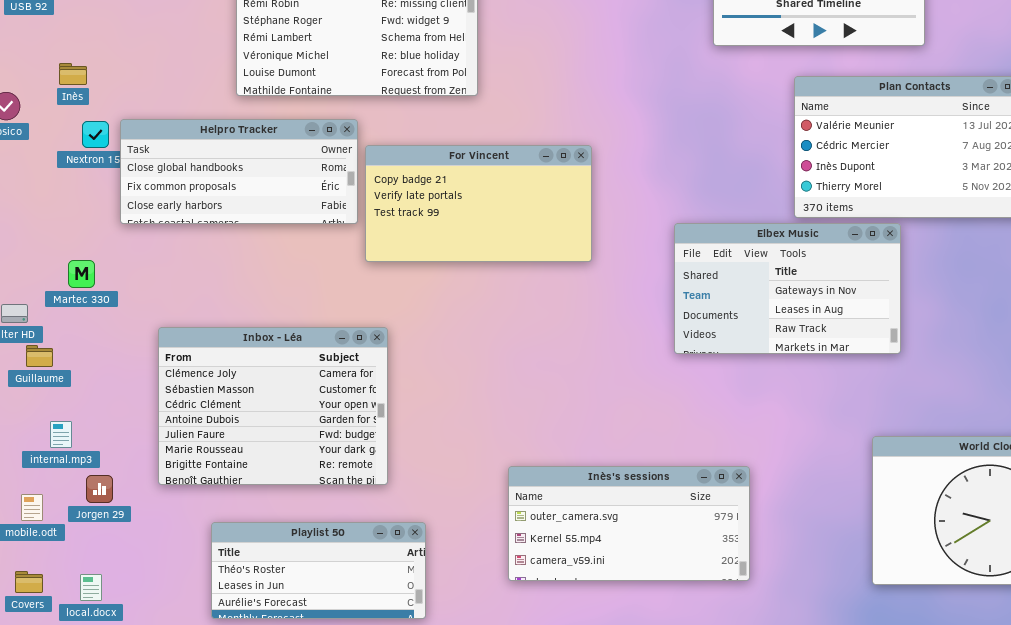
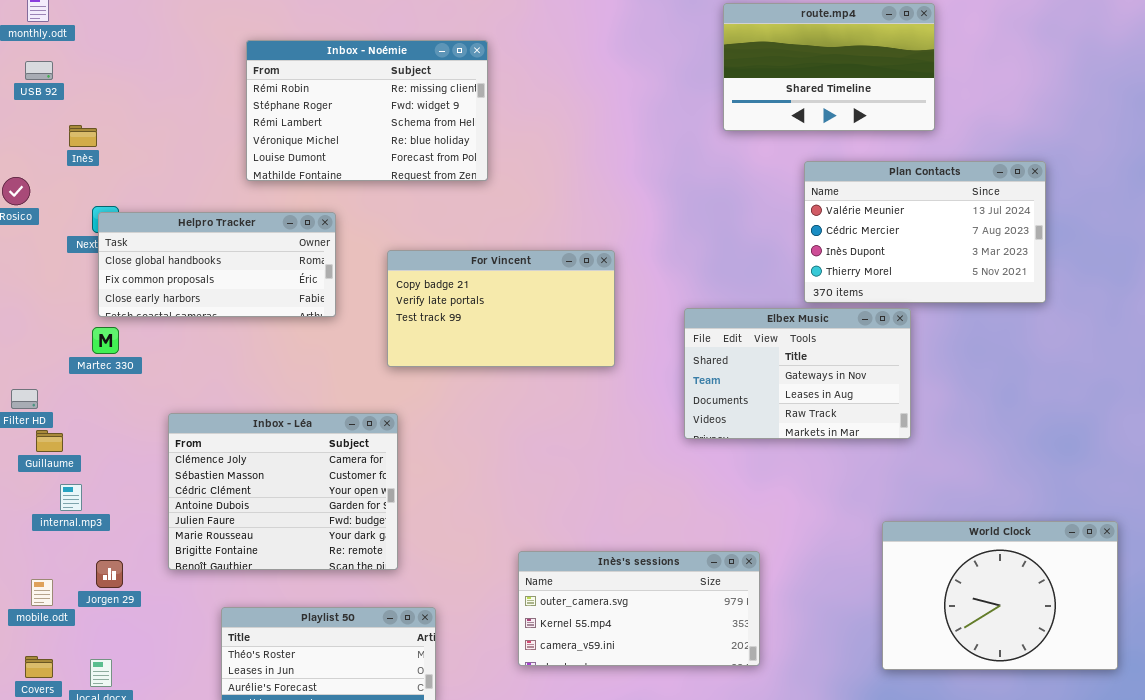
Inès: [59,63,87,85] -> [69,125,97,147], moved
Helpro Tracker: [120,119,358,224] -> [98,212,336,317], moved
For Vincent: [365,145,592,262] -> [387,250,615,367], moved
Martec 330: [68,260,95,288] -> [92,327,119,354], moved
internal.mp3: [50,421,72,448] -> [60,484,82,511], moved

